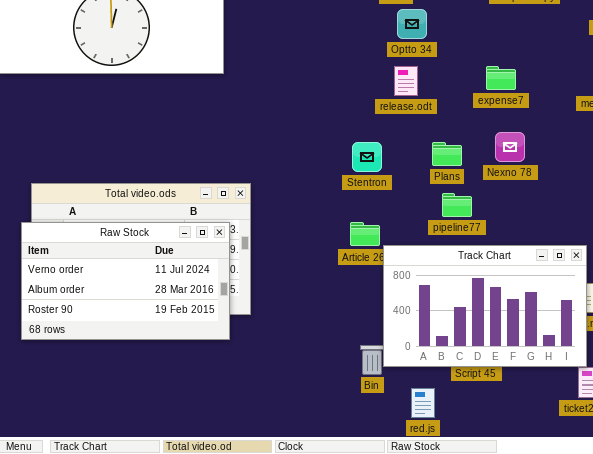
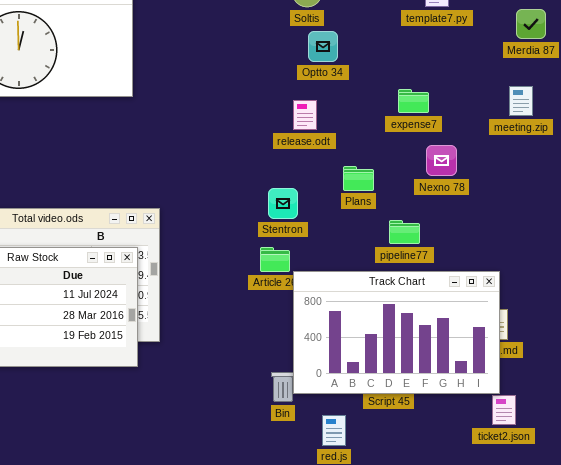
release.odt: [394,66,418,96] -> [293,100,317,130], moved
Nexno 78: [495,132,525,162] -> [426,145,457,176], moved
Stentron: [352,142,382,172] -> [268,188,298,219], moved
pipeline77: [442,193,472,217] -> [389,220,420,244], moved

